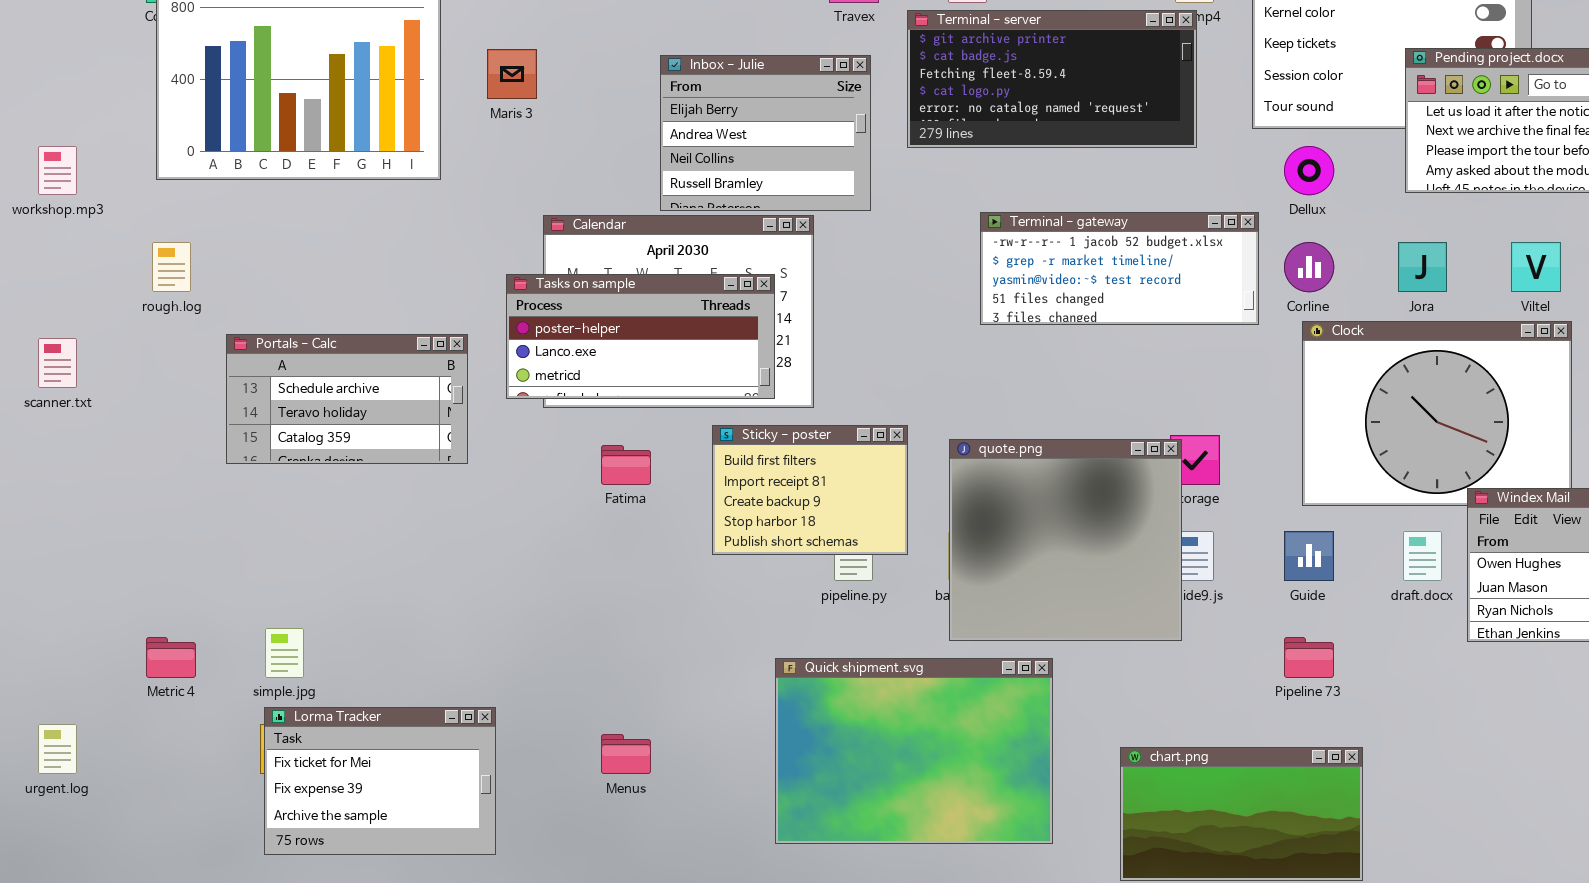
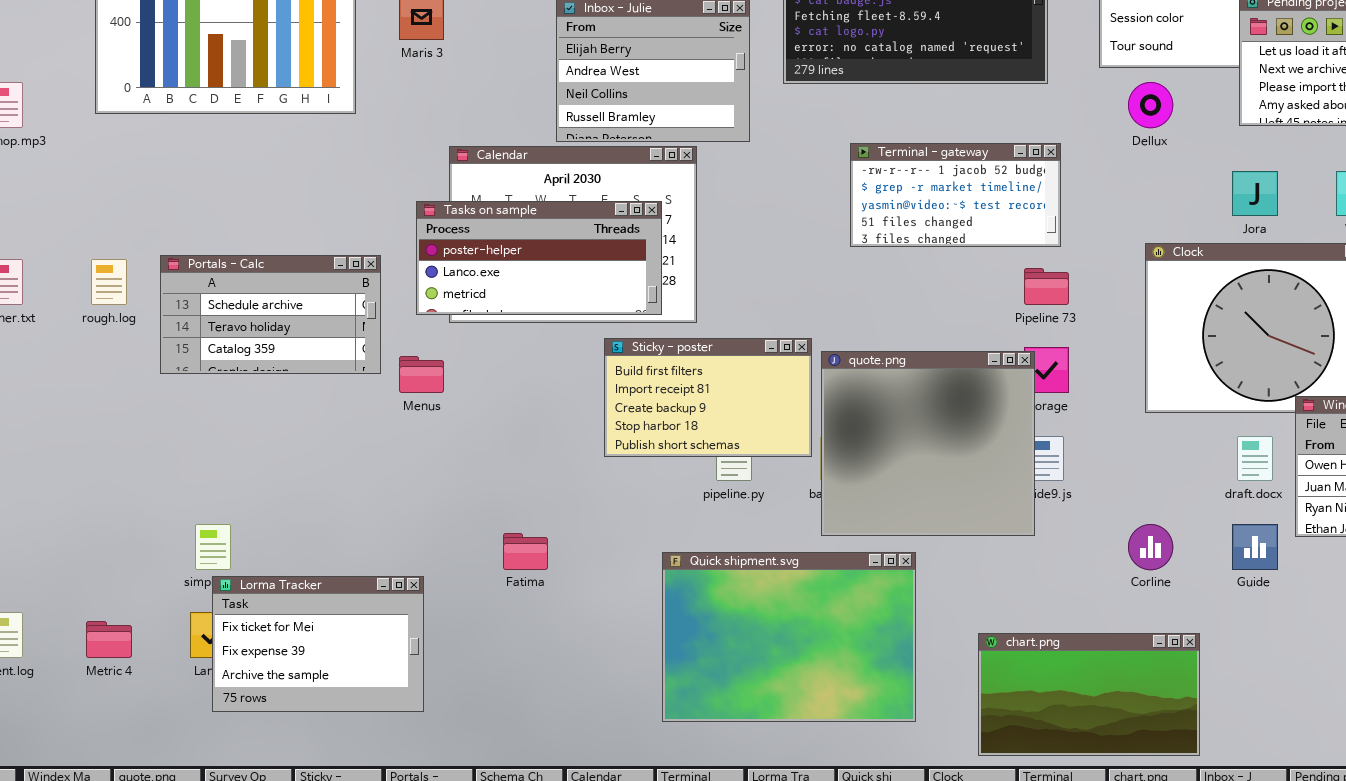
Terminal - gateway: [980,212,1259,325] -> [850,143,1061,247], resized
rough.log: [152,242,191,292] -> [91,259,127,305], moved
Corline: [1284,242,1334,292] -> [1128,524,1173,570], moved
Sticky - poster: [712,425,908,555] -> [604,338,812,457], resized
Fatima: [601,445,651,485] -> [503,533,548,570], moved
Guide: [1284,531,1334,581] -> [1232,524,1278,570], moved
Metric 4: [146,637,196,678] -> [86,621,132,658], moved
Pipeline 73: [1284,637,1334,678] -> [1024,268,1069,305], moved
Lorma Tracker: [264,707,496,855] -> [212,576,424,712], moved
Menus: [601,734,651,774] -> [399,356,444,393], moved

